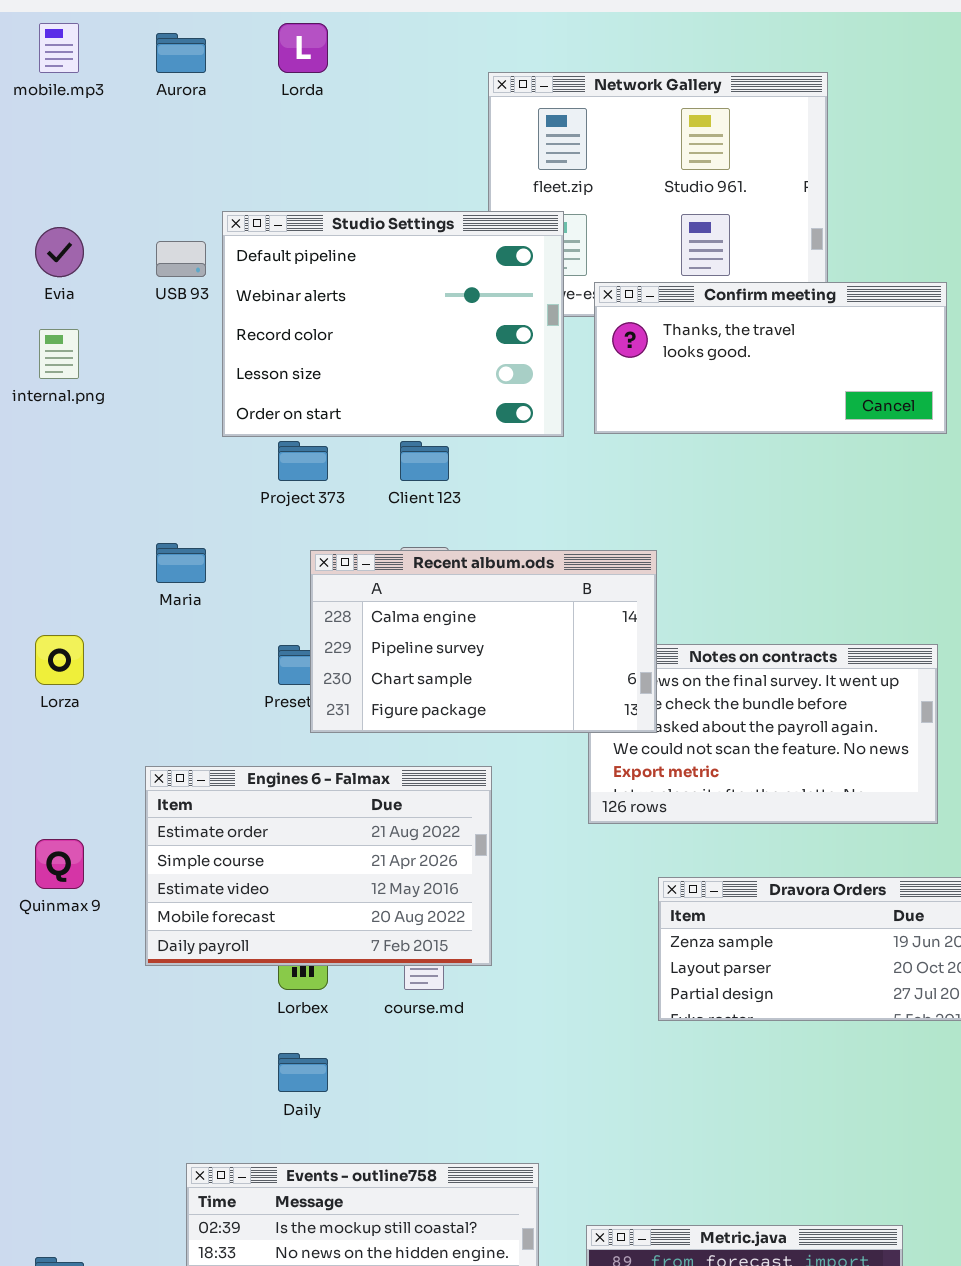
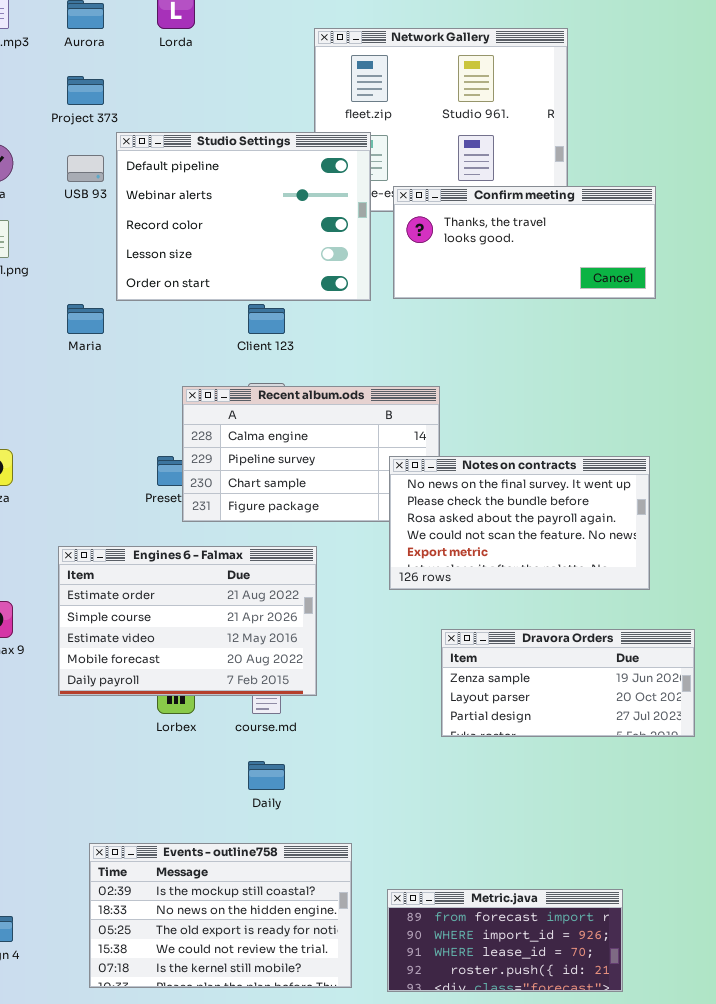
Project 373: [278,441,328,481] -> [67,76,104,105], moved
Maria: [156,543,206,583] -> [67,304,104,334], moved
Notes on contracts: [588,644,938,824] -> [389,456,650,590], raised
Daily: [278,1053,328,1092] -> [248,761,285,790], moved

